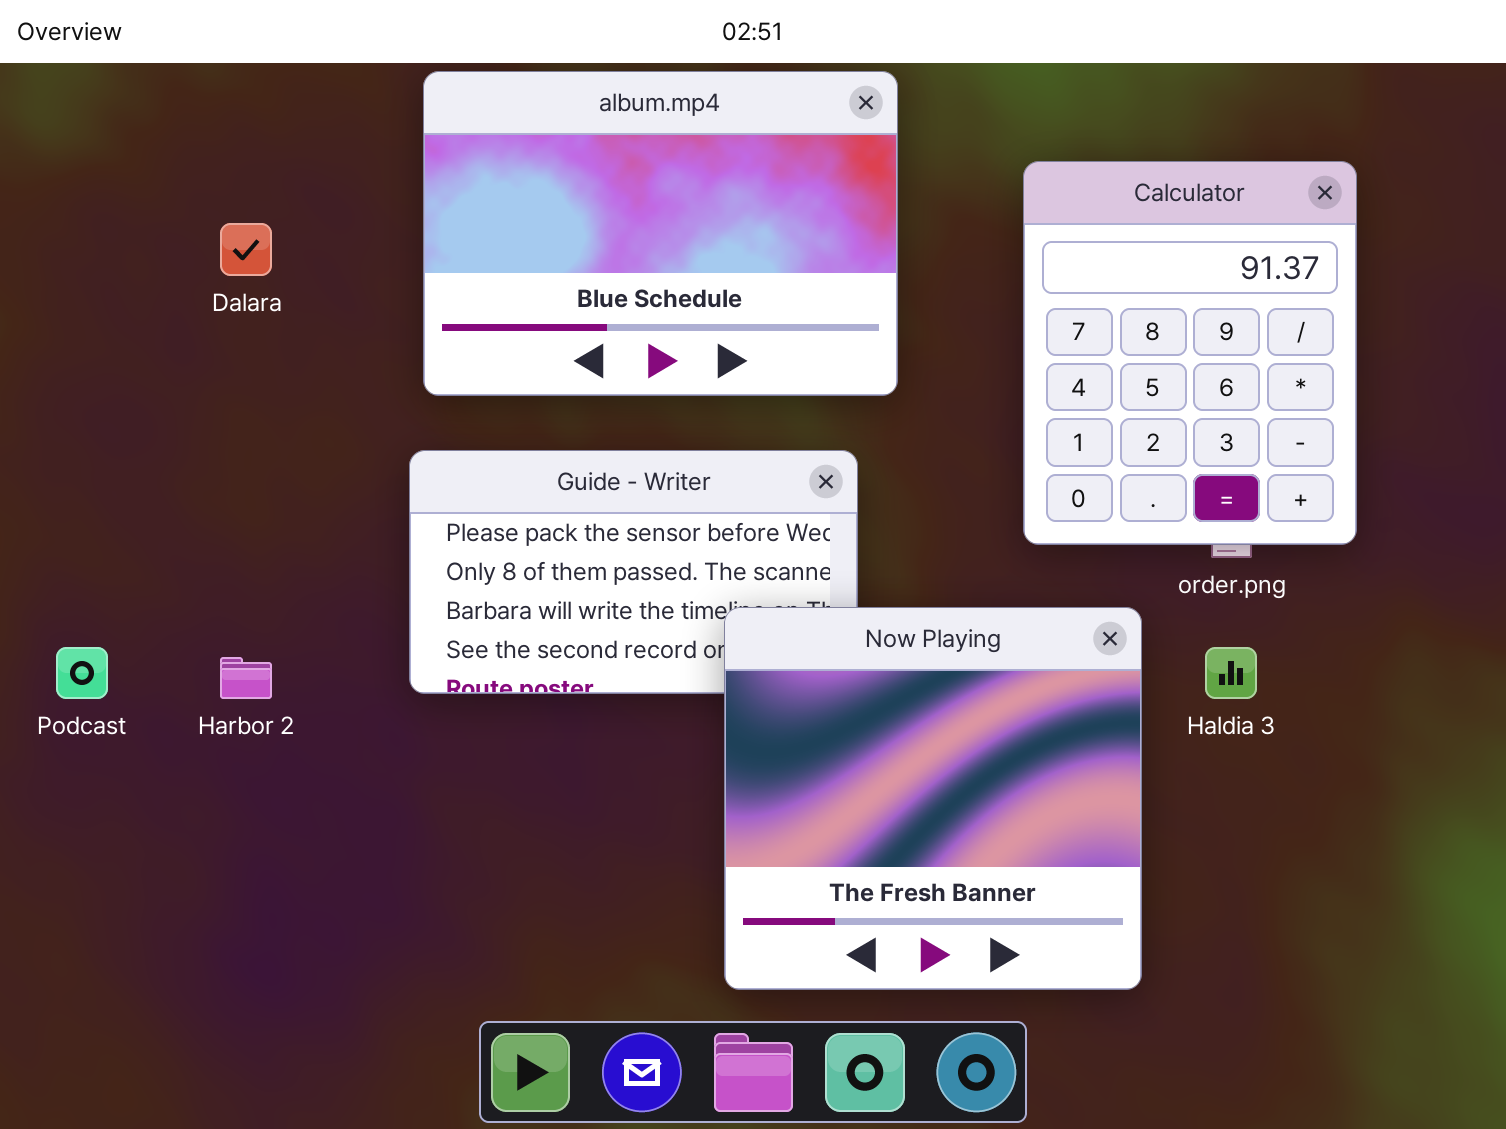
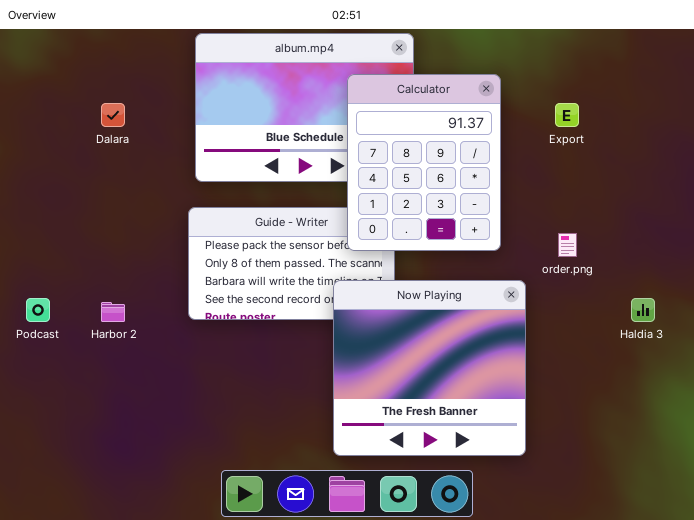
Calculator: [1023,161,1357,545] -> [347,74,501,251], moved
Haldia 3: [1205,647,1257,699] -> [631,298,655,322], moved

